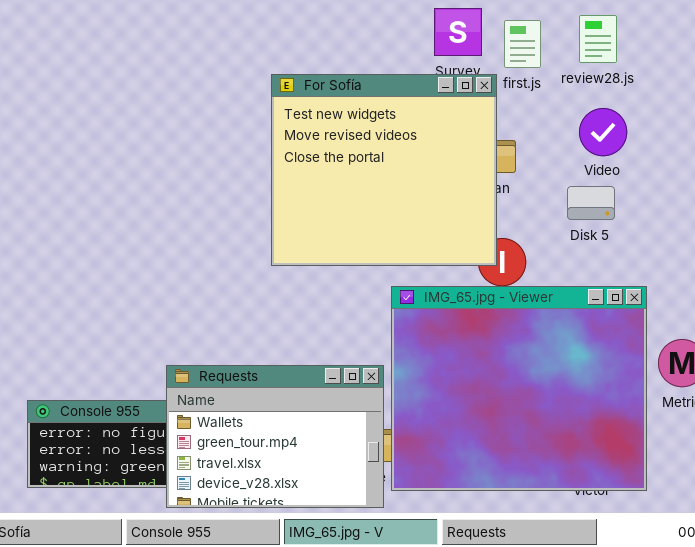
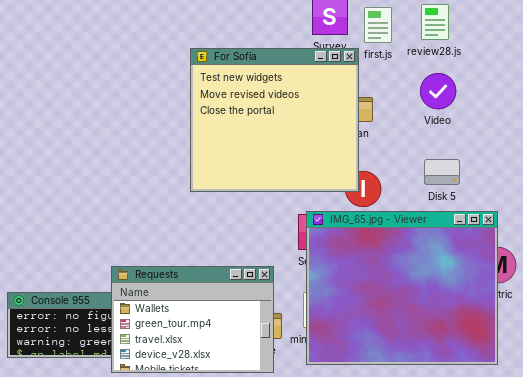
Disk 5: [567,186,615,220] -> [424,159,460,185], moved
IMG_65.jpg - Viewer: [391,286,647,491] -> [306,211,498,365], moved

